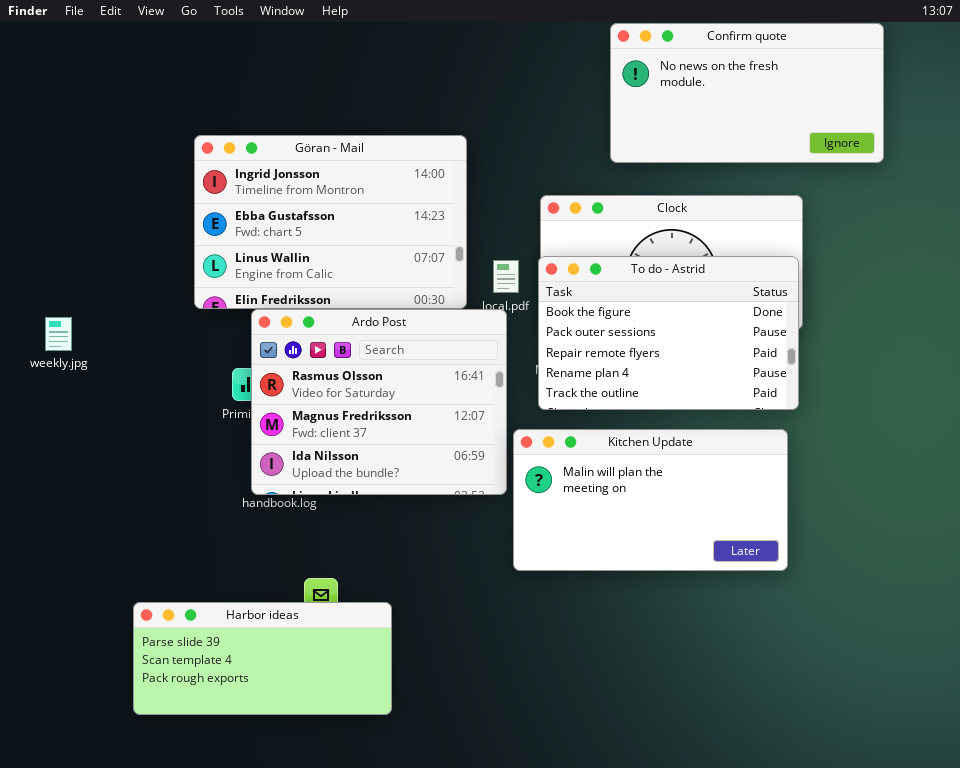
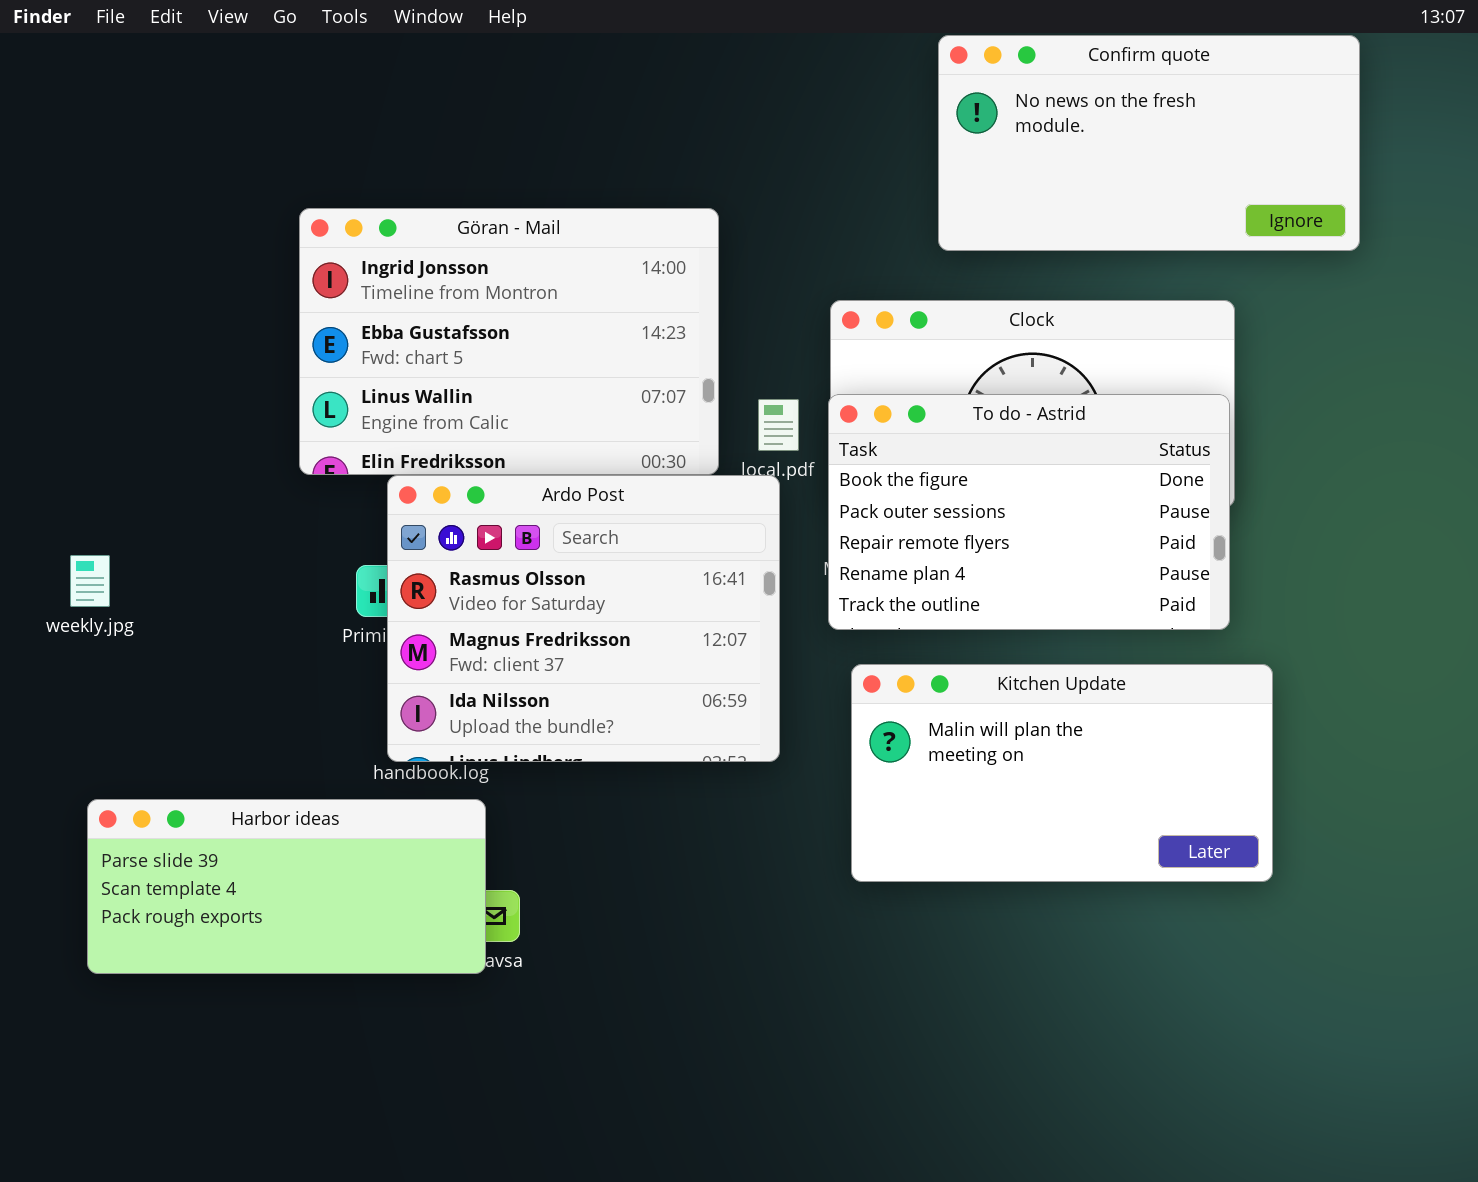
weekly.jpg: [45,317,72,351] -> [70,555,110,607], moved
Kitchen Update: [513,429,788,571] -> [851,664,1273,882], moved
Harbor ideas: [133,602,392,715] -> [87,799,486,974], moved

